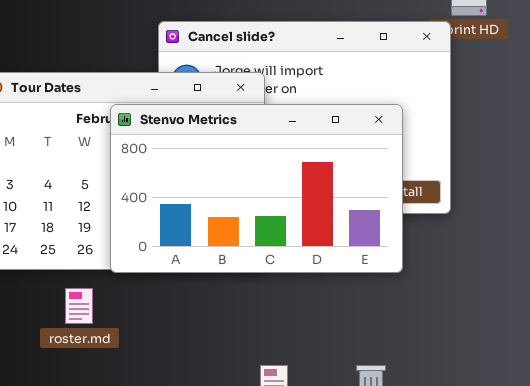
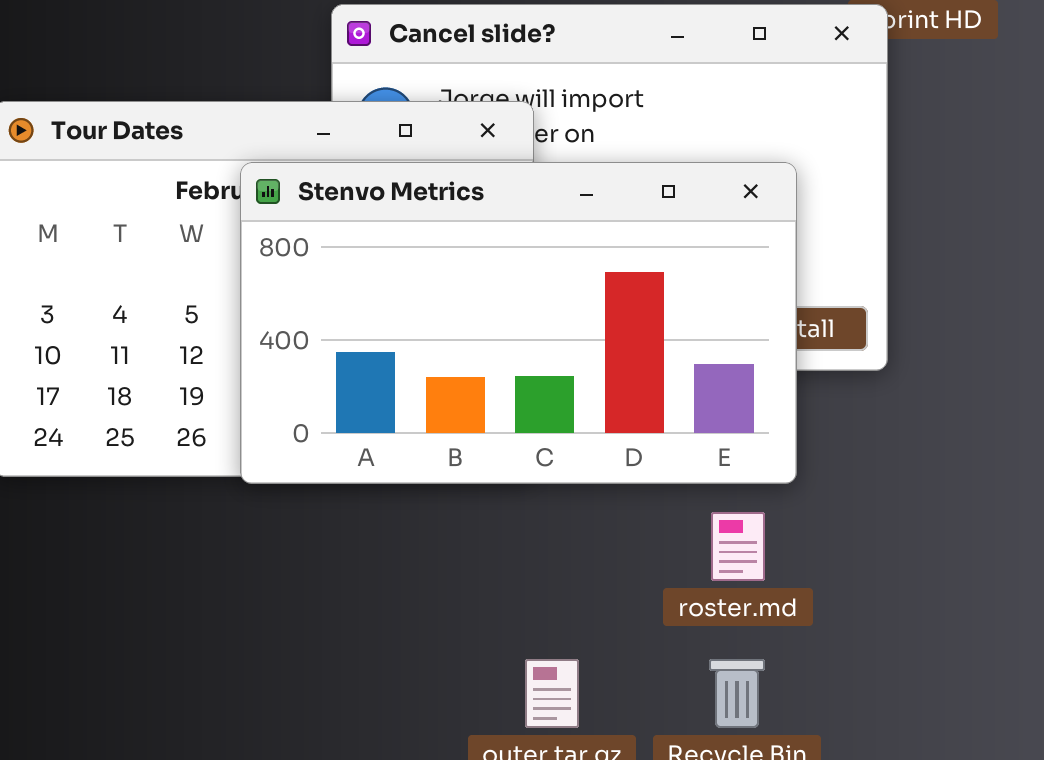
roster.md: [65,288,93,324] -> [711,512,765,581], moved

